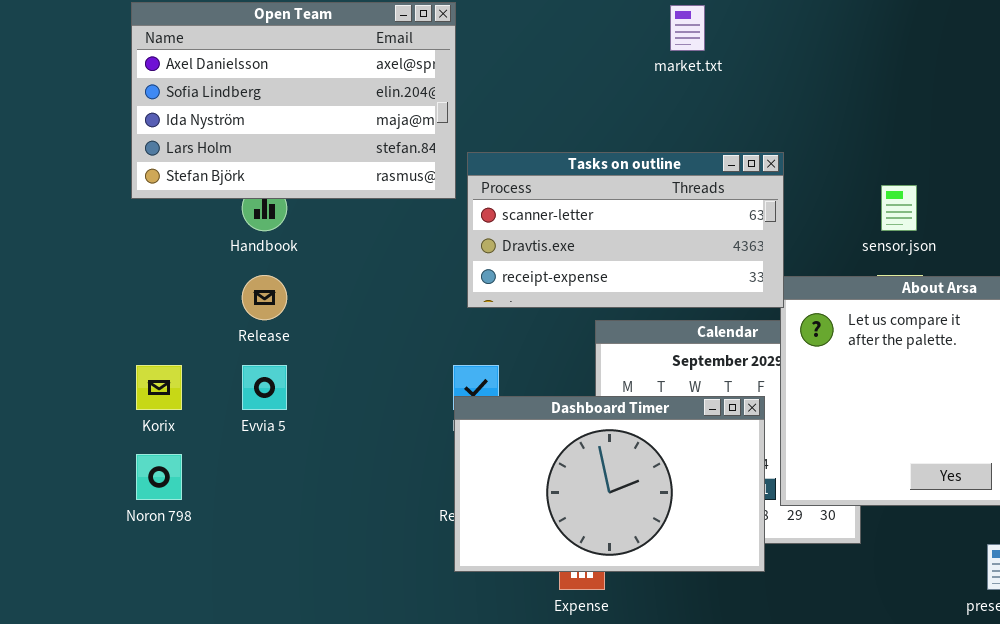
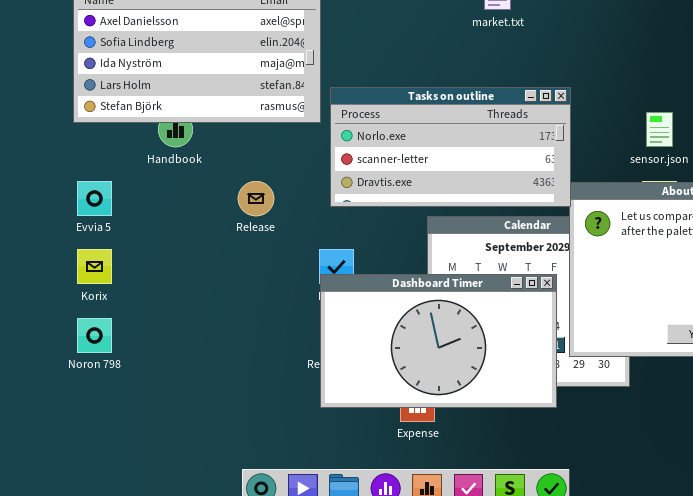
Tasks on outline: [467,152,784,308] -> [330,87,571,207], scrolled up 1 row
Release: [242,275,287,320] -> [238,181,274,216], moved
Evvia 5: [242,365,287,410] -> [77,181,112,216], moved

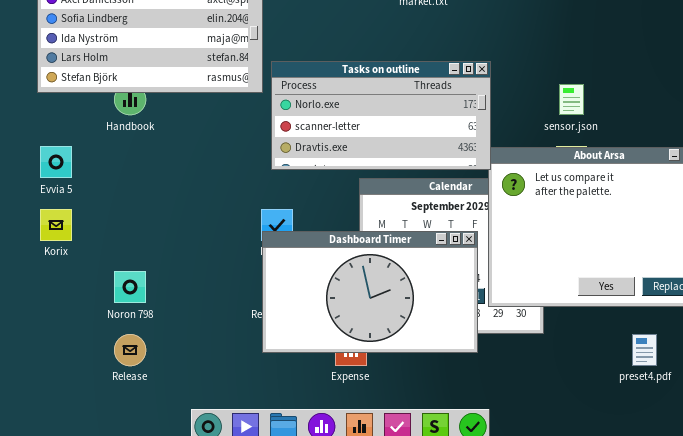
Release: [238,181,274,216] -> [114,334,146,366], moved
Noron 798: [77,318,112,353] -> [114,271,146,303], moved

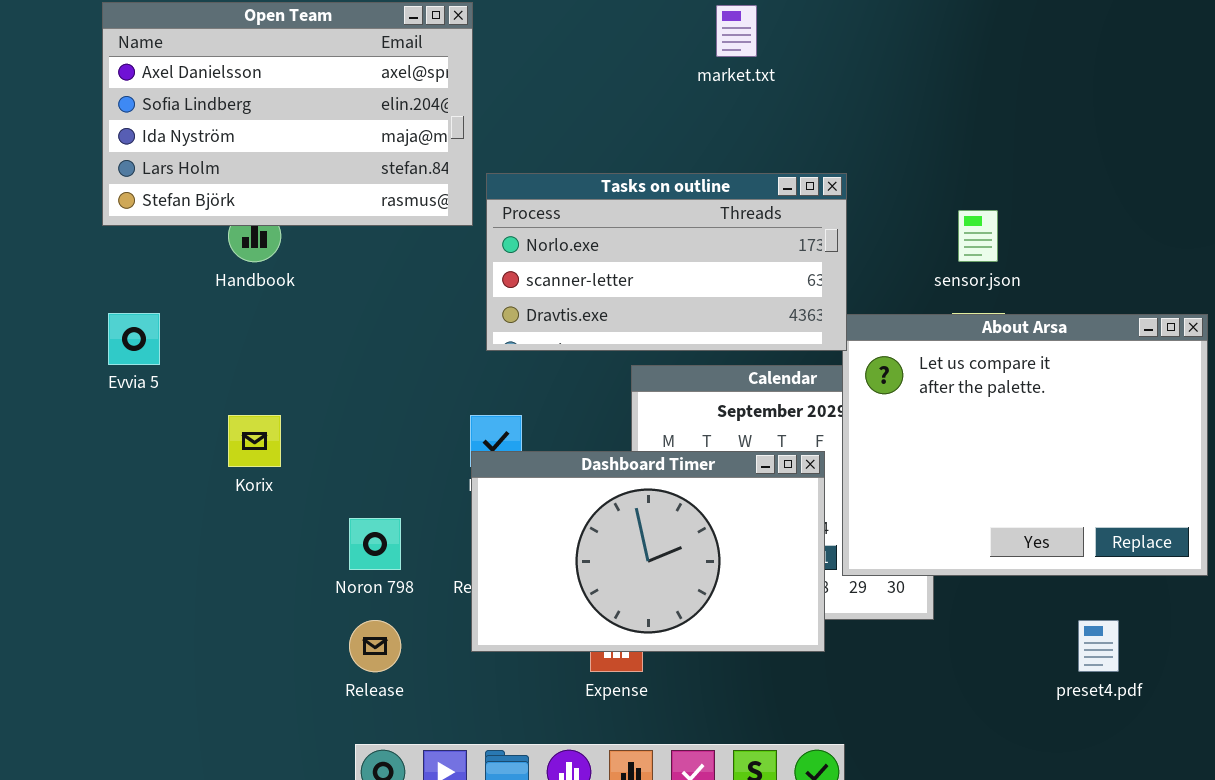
Korix: [40,209,72,241] -> [228,415,281,467], moved
Noron 798: [114,271,146,303] -> [349,518,401,570], moved
Release: [114,334,146,366] -> [349,620,401,672], moved

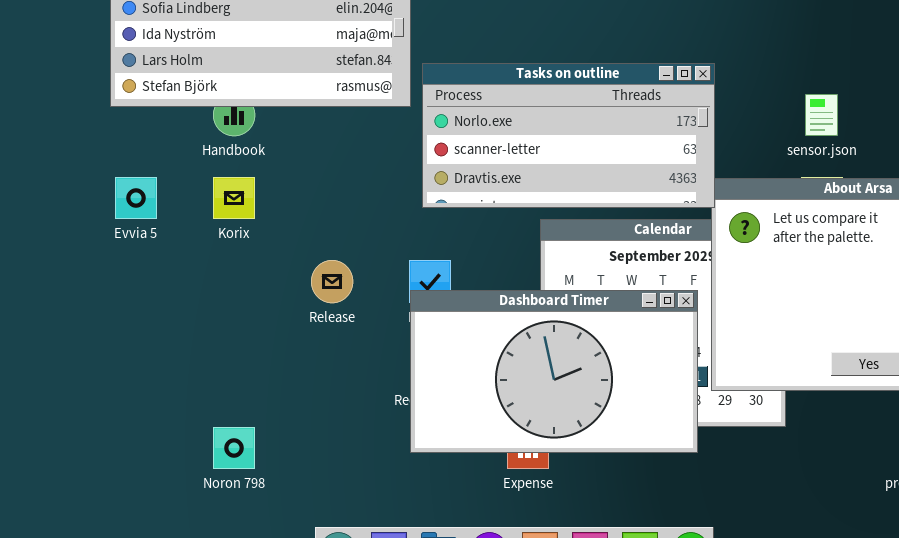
Korix: [228,415,281,467] -> [213,177,255,219], moved
Noron 798: [349,518,401,570] -> [213,427,255,469], moved
Release: [349,620,401,672] -> [311,260,353,303], moved

